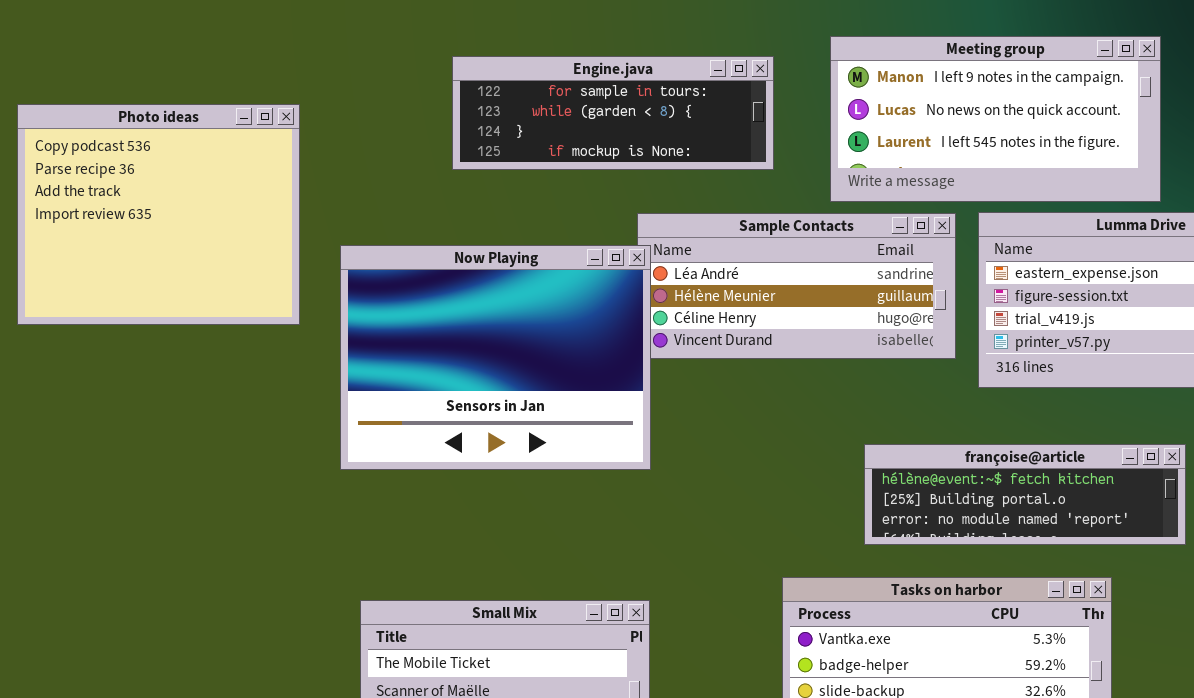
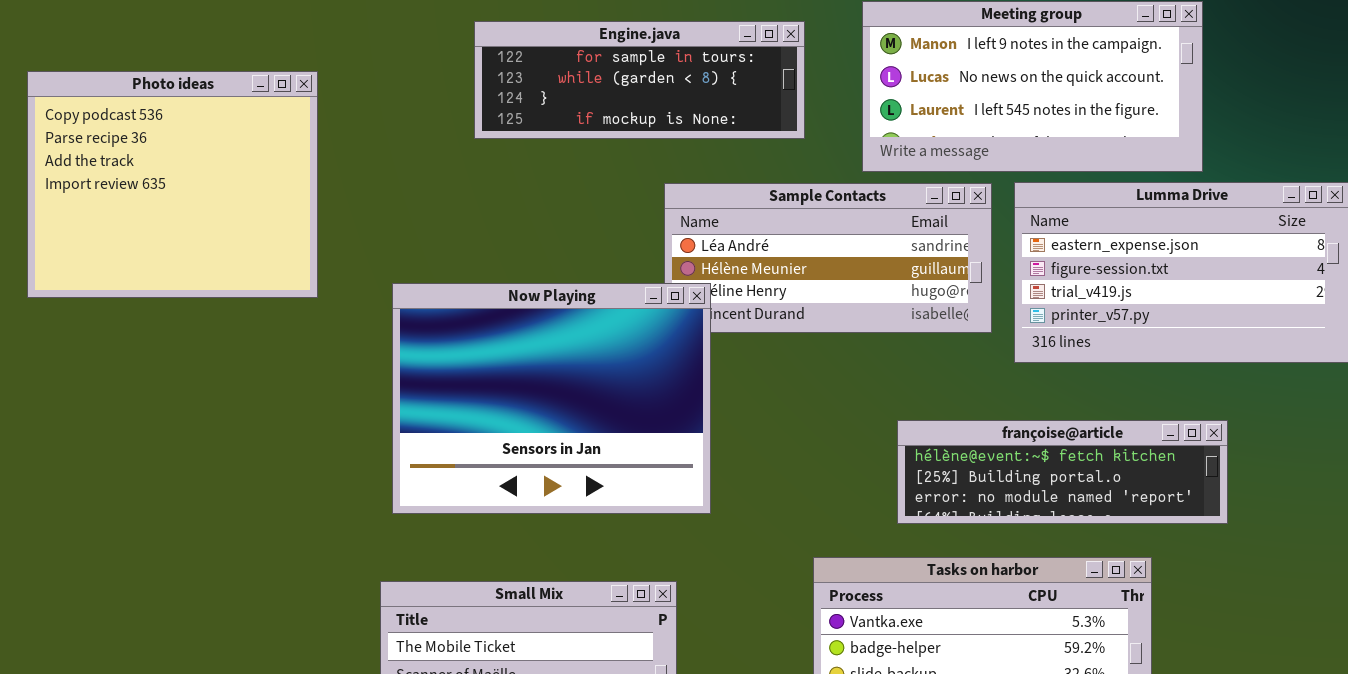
Now Playing: [340,245,651,470] -> [392,283,711,514], moved

